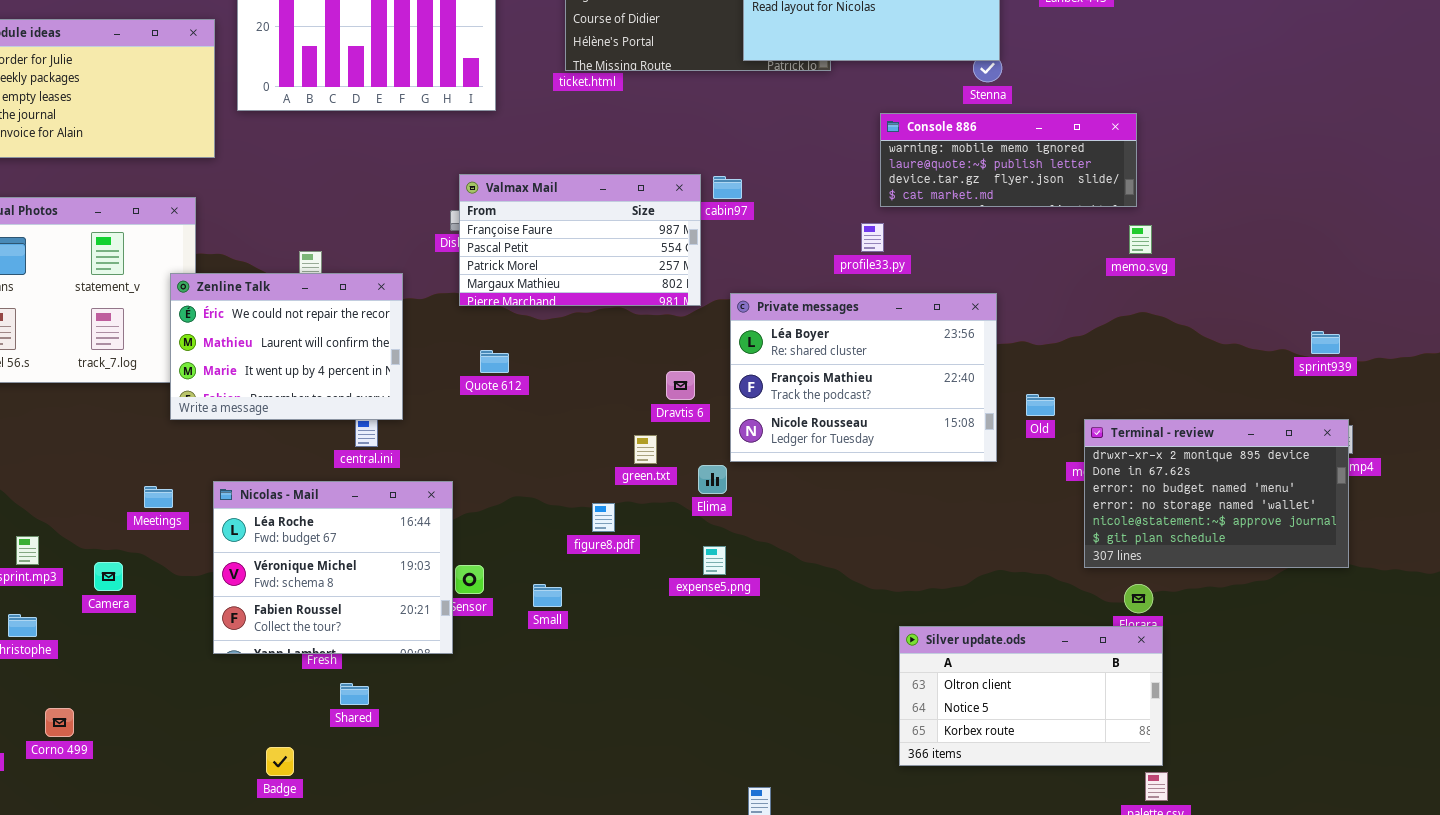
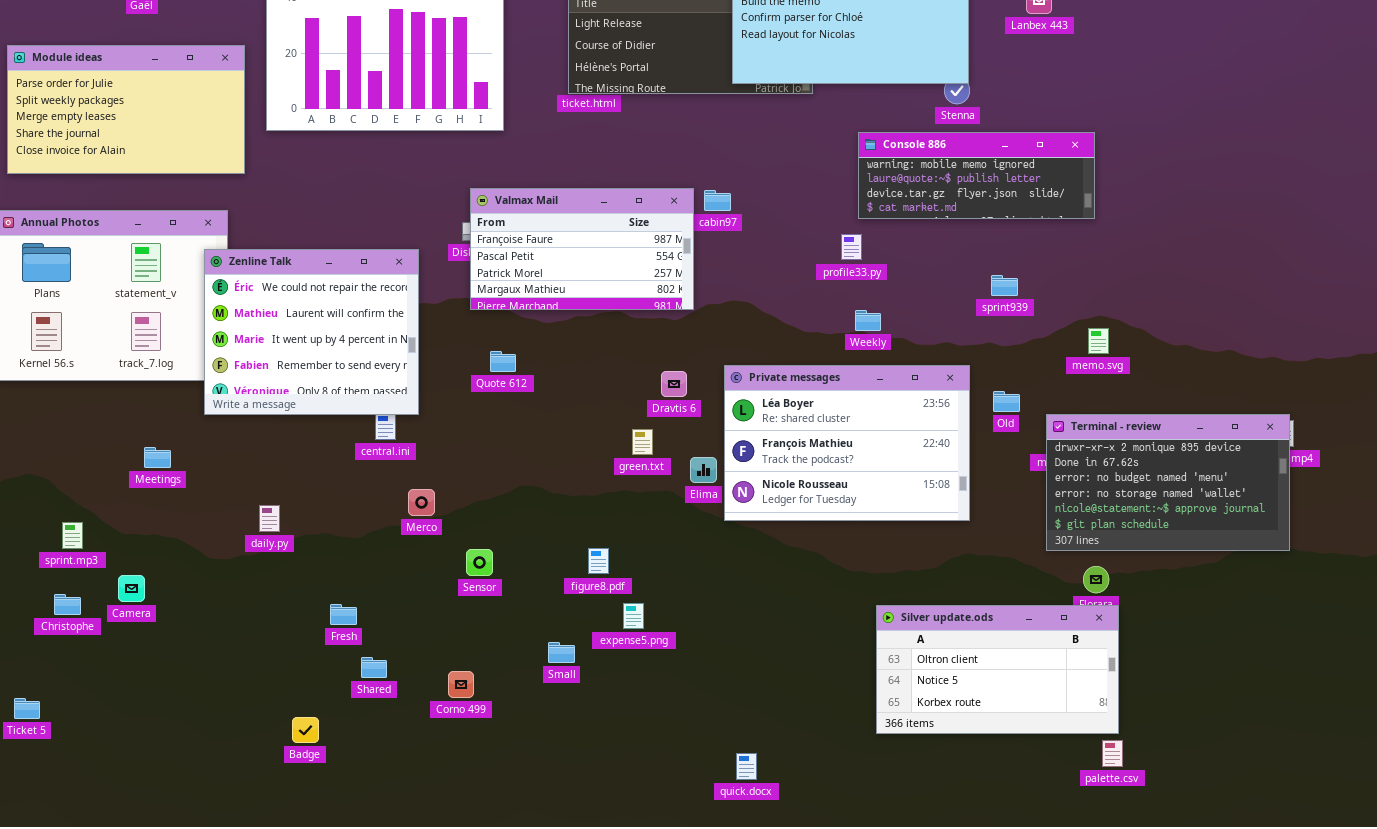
memo.svg: [1129,225,1152,254] -> [1088,328,1109,354], moved
Zenline Talk: [170,273,403,420] -> [204,249,419,415], resized
Private messages: [730,293,997,462] -> [724,365,970,521], moved
sprint939: [1311,331,1340,354] -> [991,275,1018,296], moved
Nicolas - Mail: [213,481,453,654] -> none, closed
Meetings: [144,486,173,508] -> [144,447,171,468], moved
figure8.pdf: [592,503,615,532] -> [588,548,609,574], moved
expense5.png: [703,546,726,575] -> [623,603,644,629], moved
Camera: [94,562,123,591] -> [118,575,145,602], moved
Small: [533,584,562,607] -> [548,642,575,663], moved
Corno 499: [45,708,74,737] -> [448,671,474,698], moved

